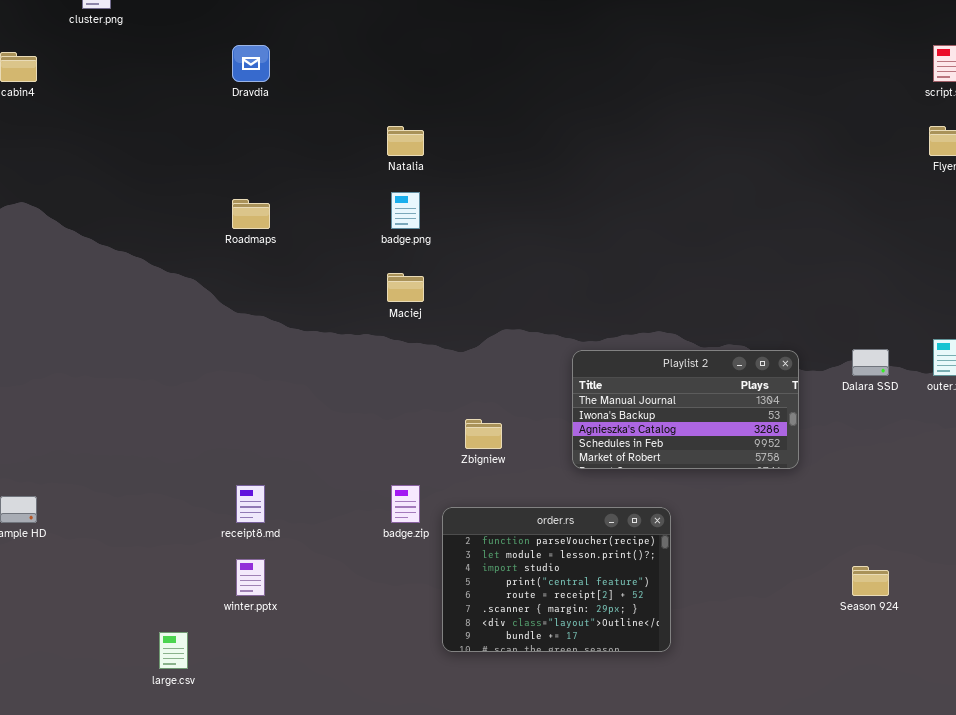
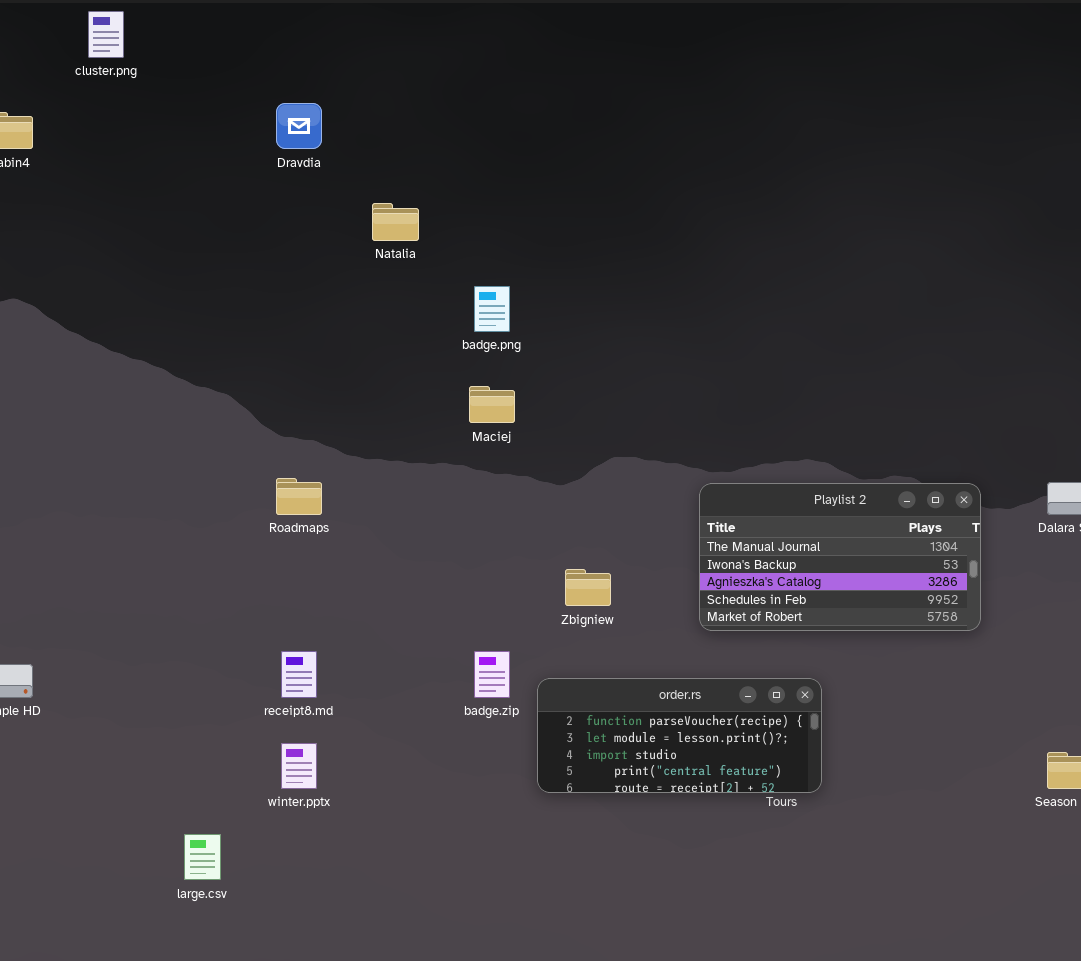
Natalia: [387,126,424,156] -> [372,203,419,241], moved
Roadmaps: [232,199,270,229] -> [276,478,322,515], moved
order.rs: [442,507,671,652] -> [537,678,822,793], resized

